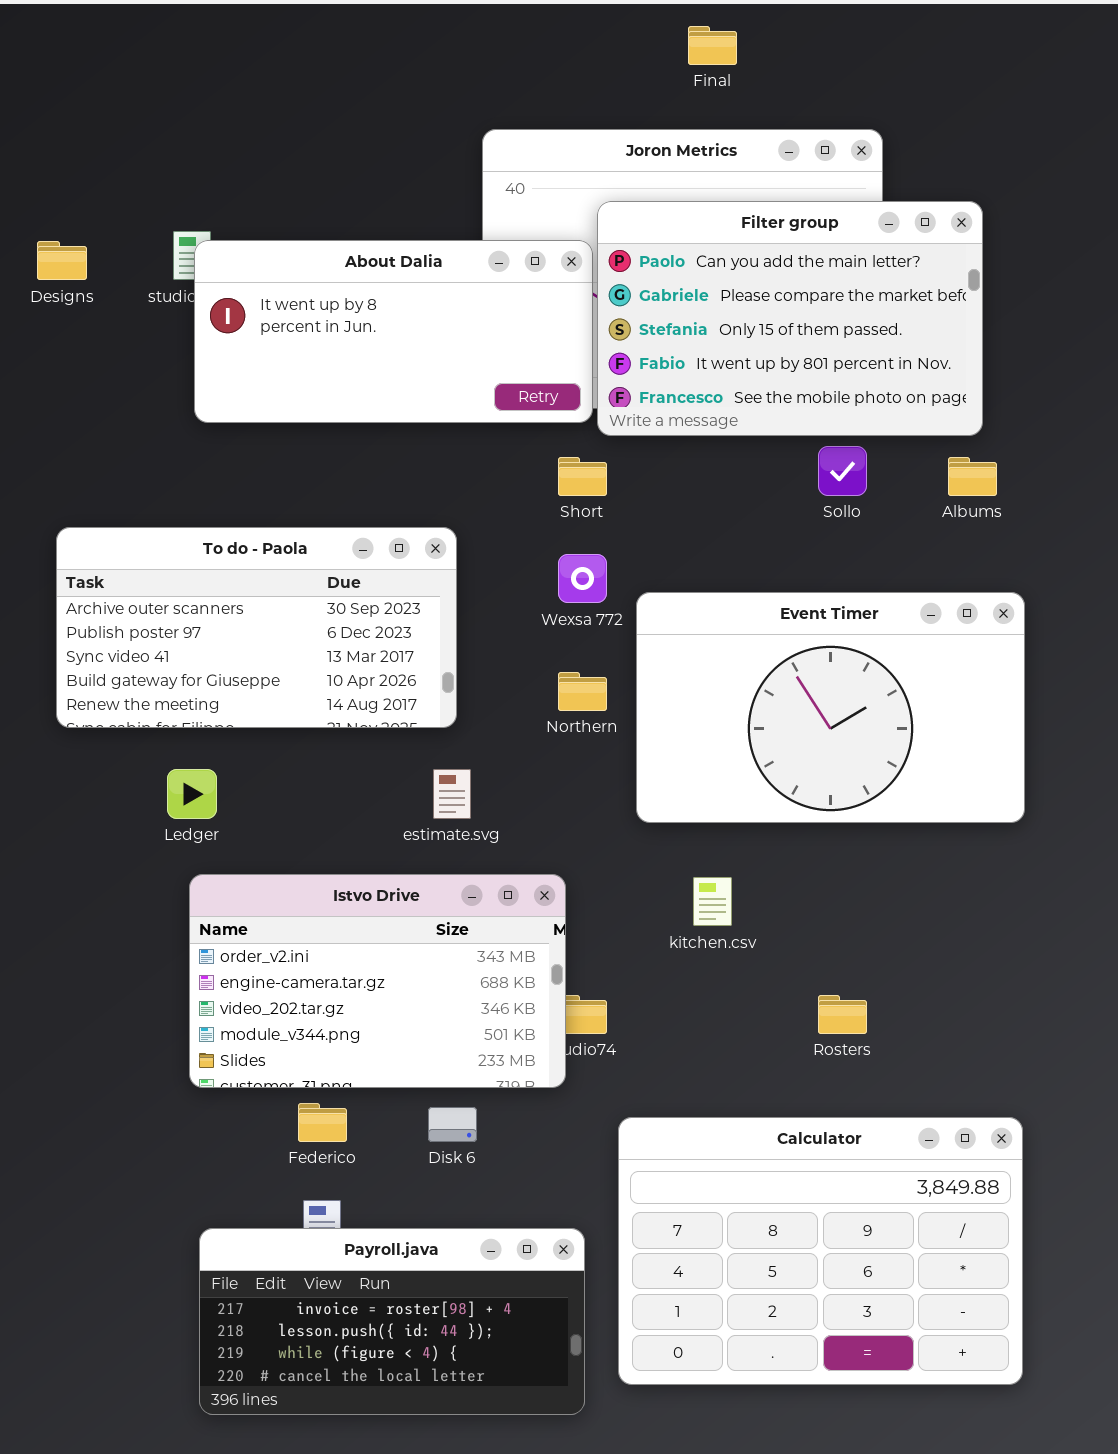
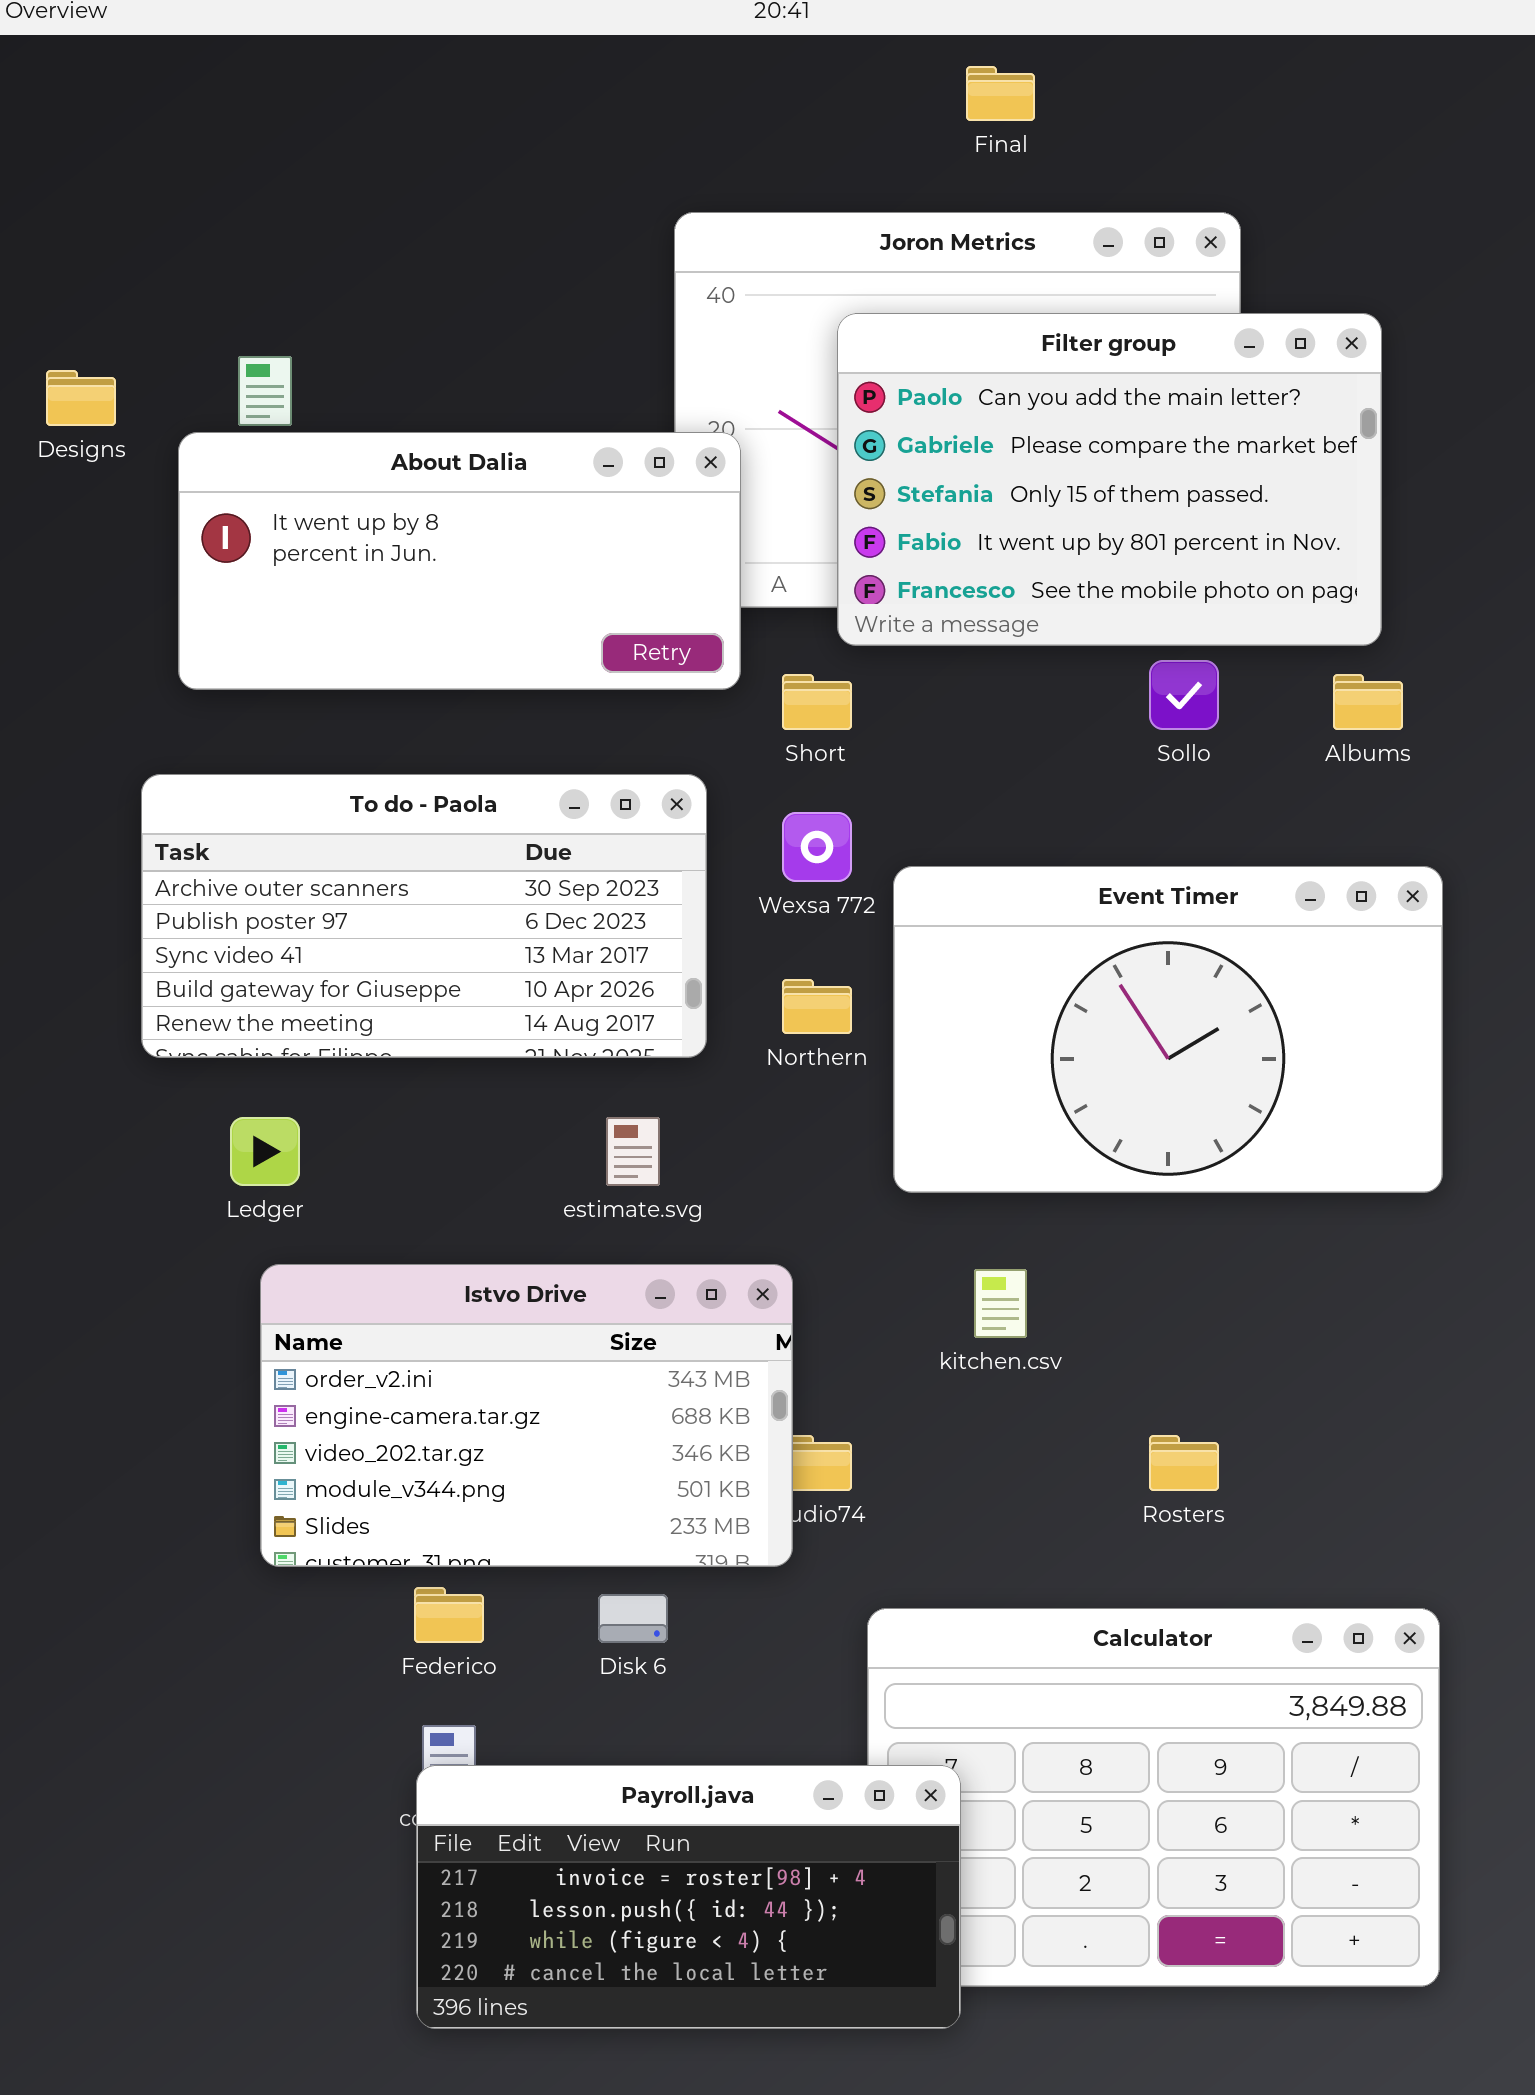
About Dalia: [194,240,593,423] -> [178,432,741,690], moved
To do - Paola: [56,527,457,728] -> [141,774,707,1058], moved
Payroll.java: [199,1228,585,1415] -> [416,1765,961,2029], moved

